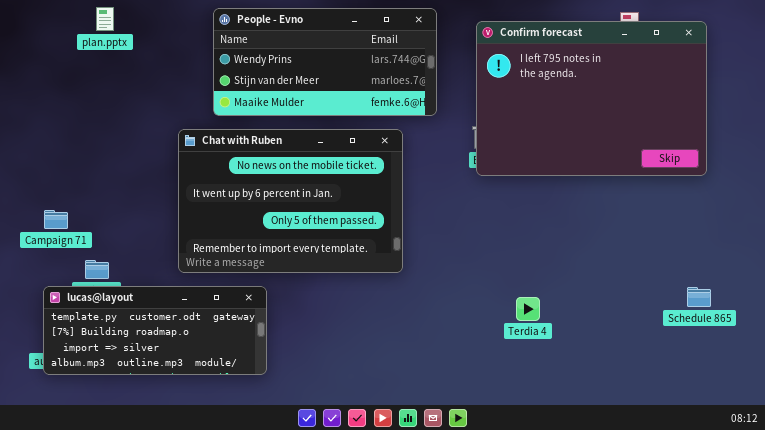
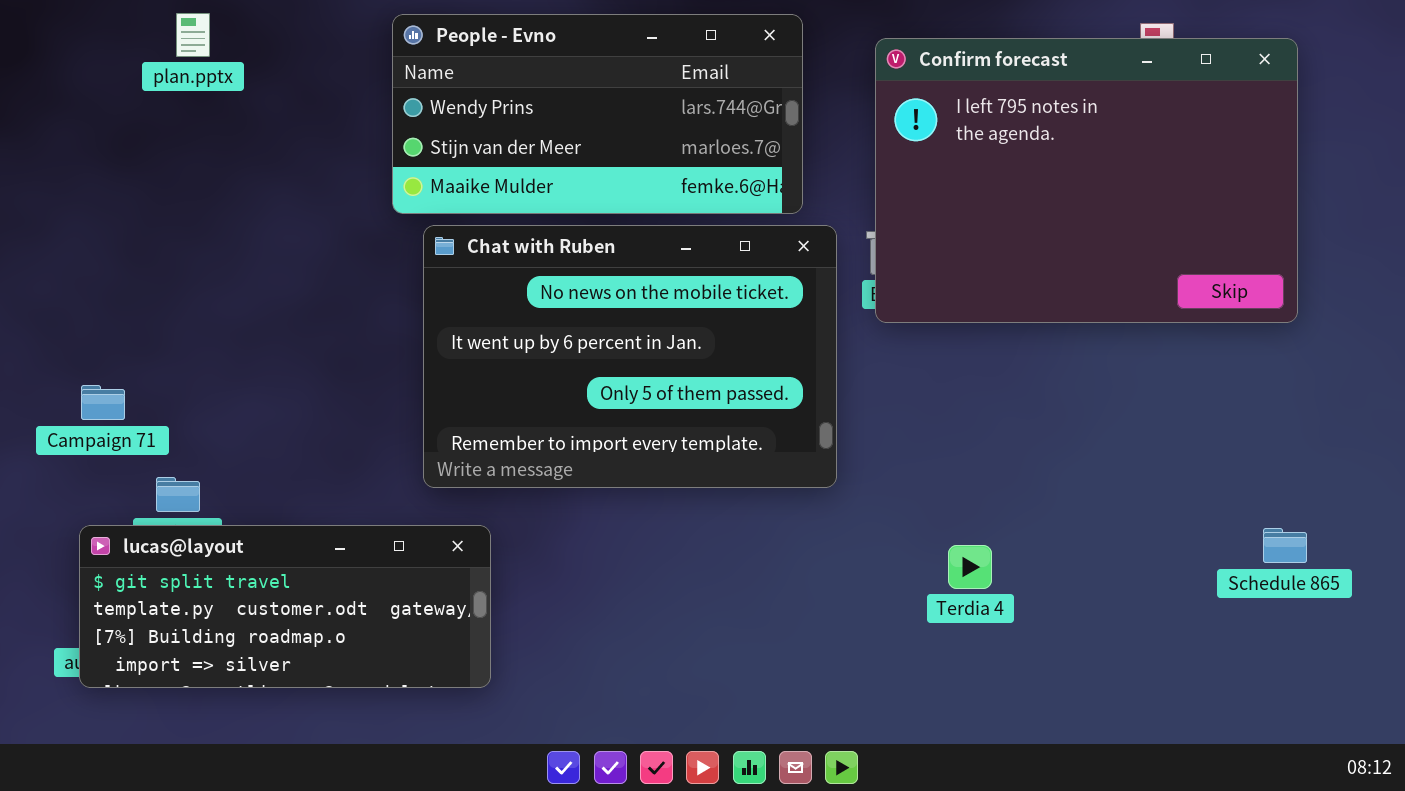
Chat with Ruben: [178,129,403,273] -> [423,225,837,488], moved
lucas@layout: [43,286,267,375] -> [79,525,491,688], scrolled up 1 row

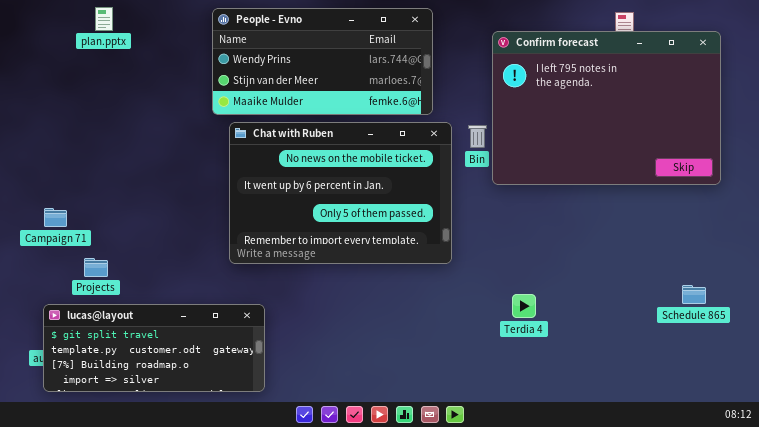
Confirm forecast: [875,38,1298,323] -> [492,31,721,185], moved
lucas@layout: [79,525,491,688] -> [43,304,265,392], moved

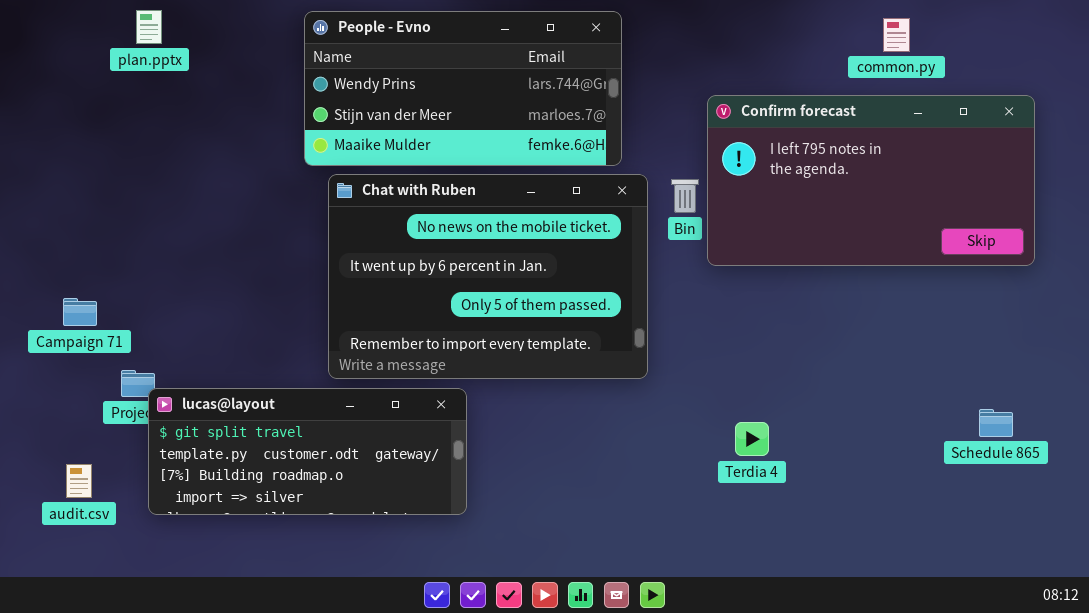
Confirm forecast: [492,31,721,185] -> [707,95,1035,266], resized
lucas@layout: [43,304,265,392] -> [148,388,467,515], moved

